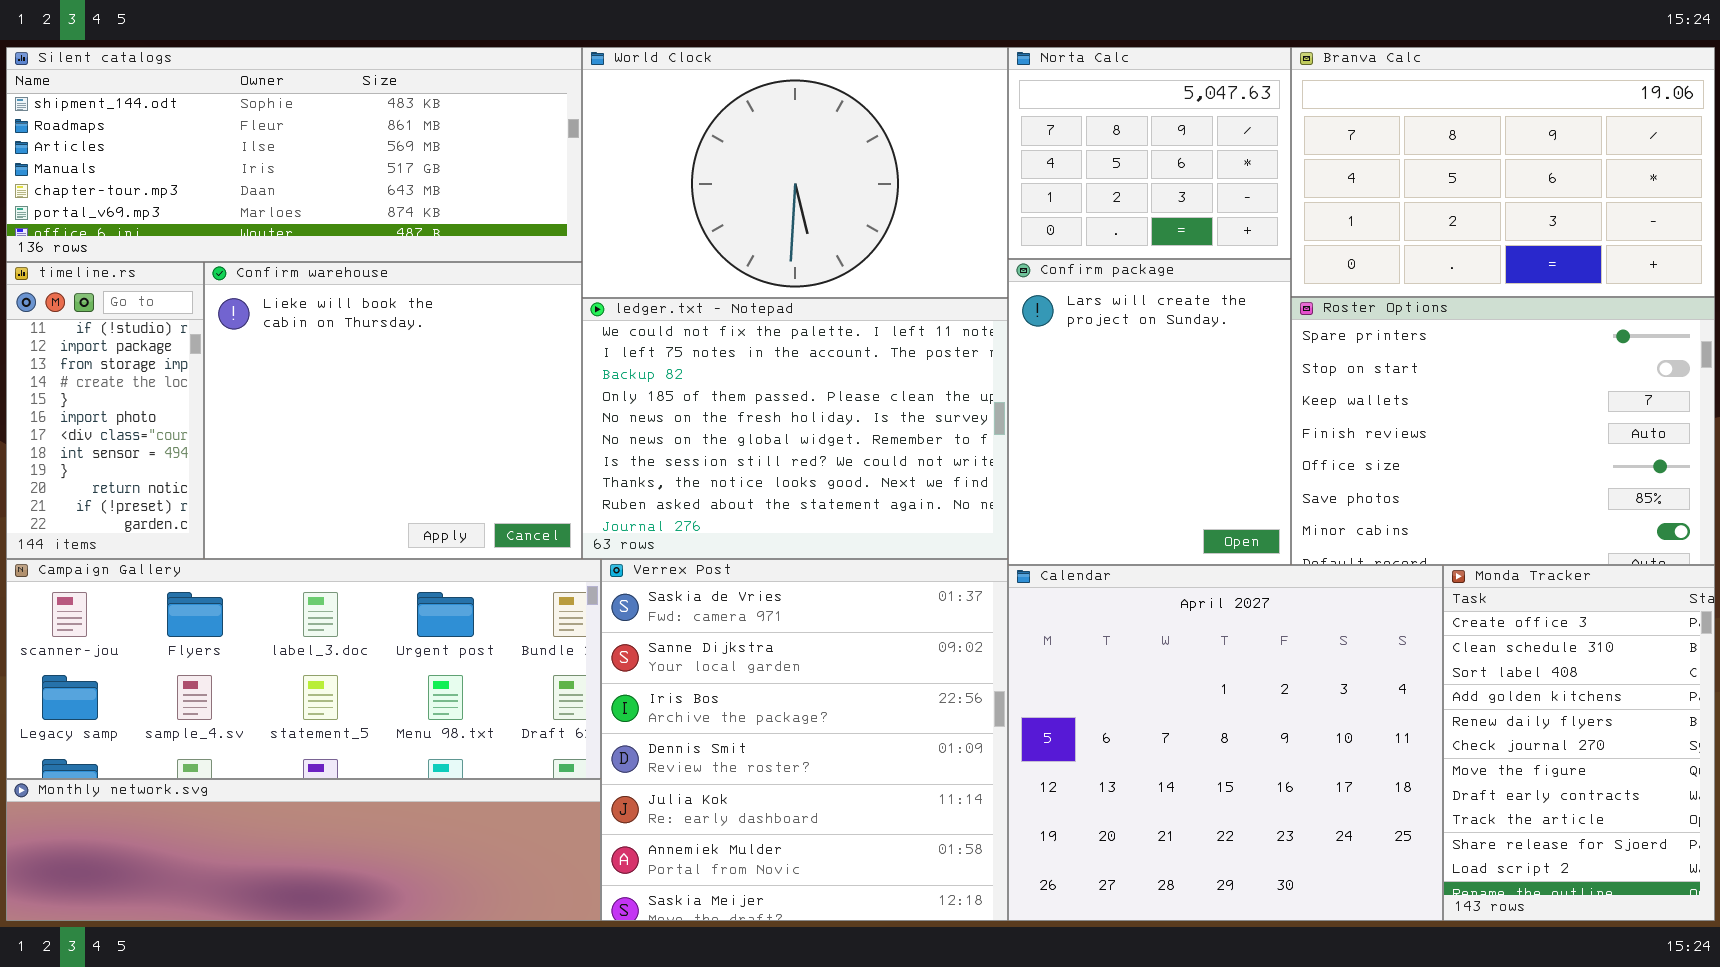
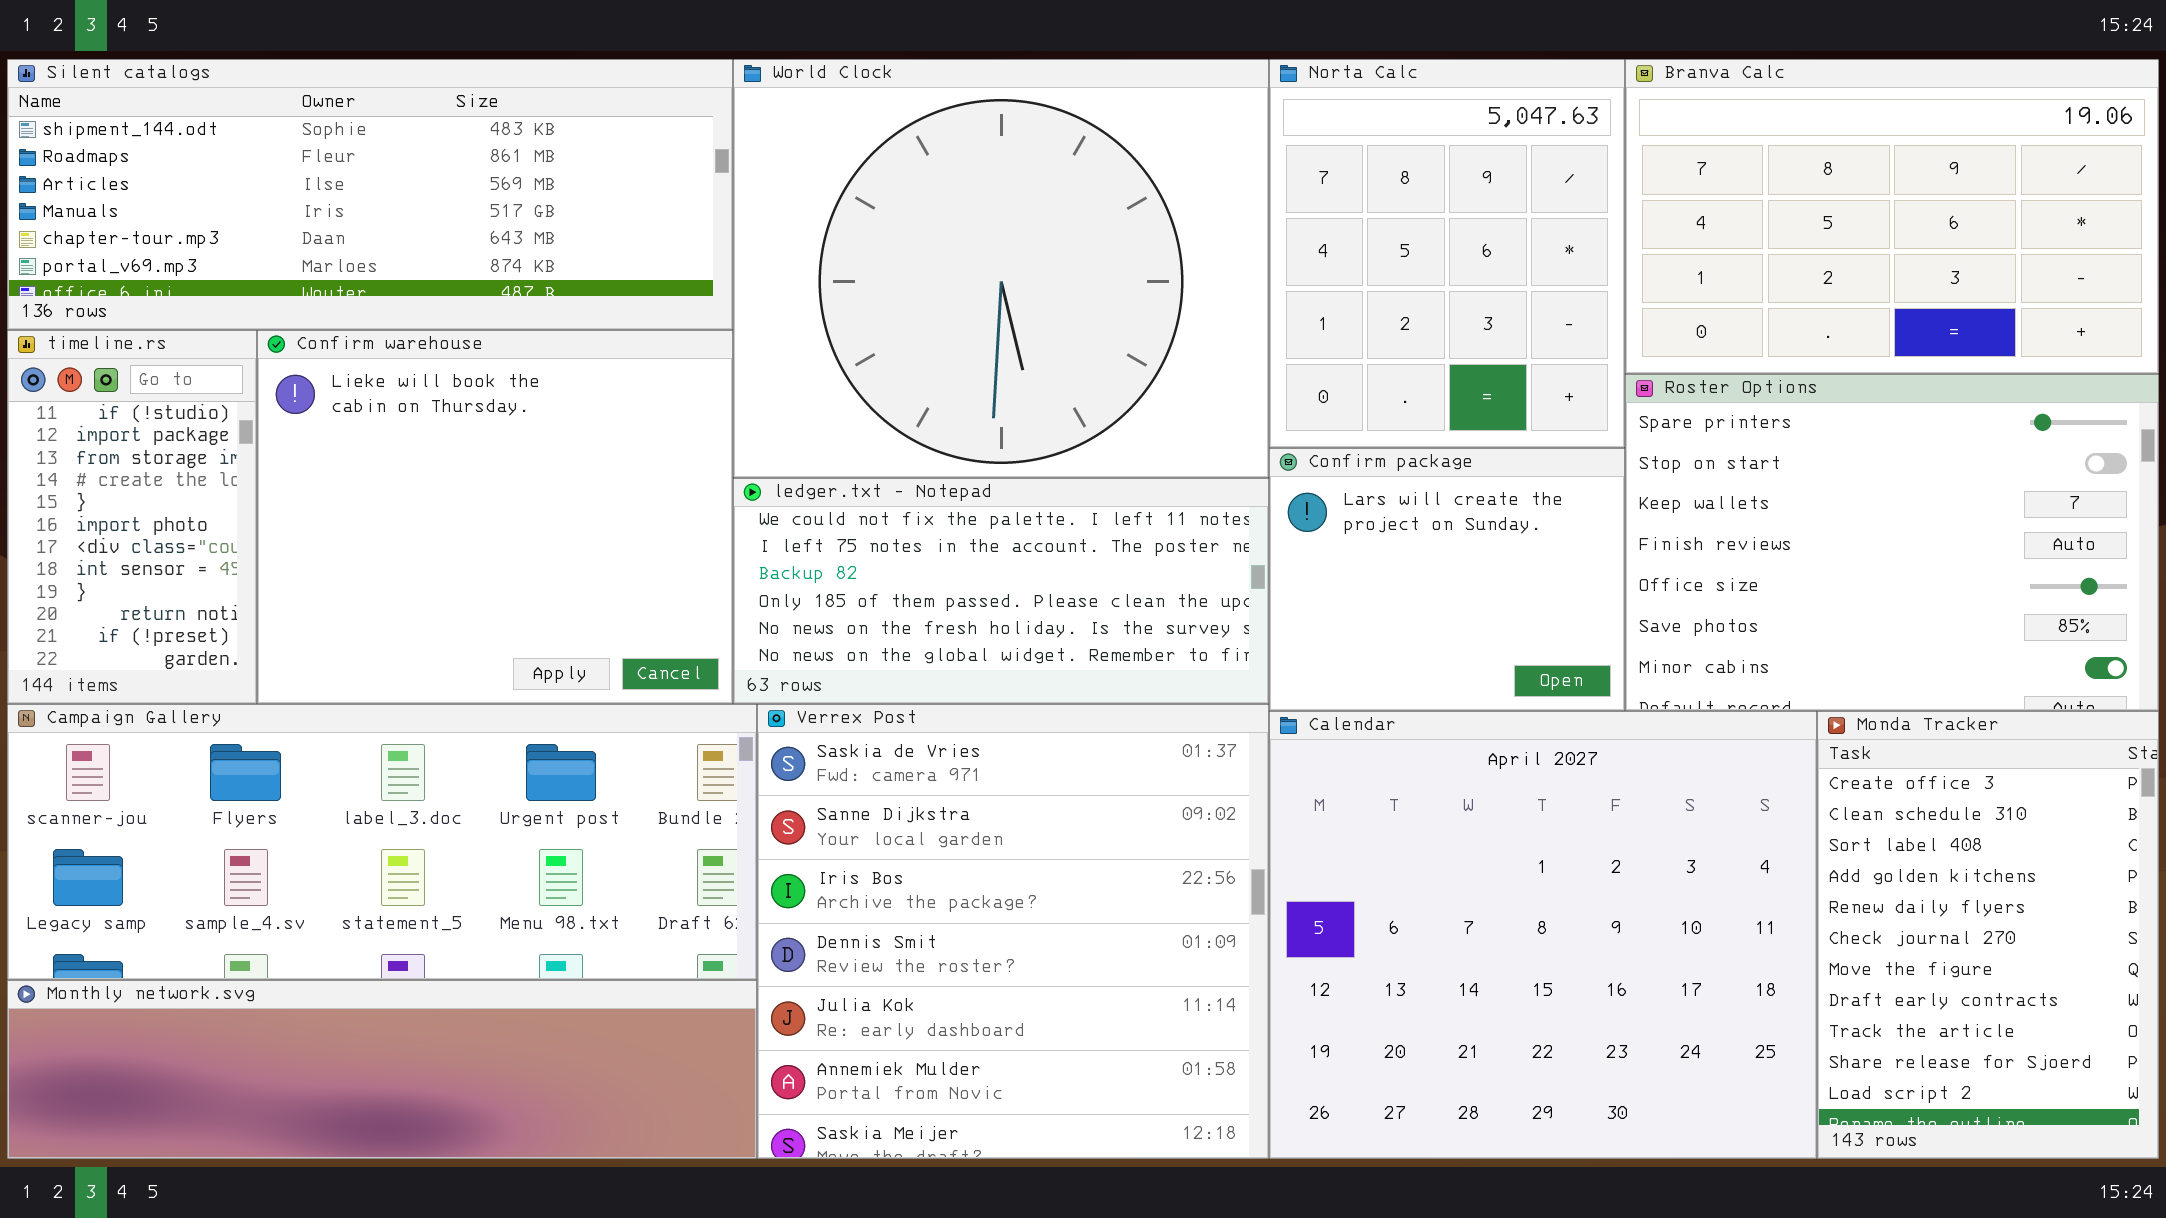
World Clock: [582,47,1008,298] -> [733,59,1269,478], resized
Norta Calc: [1008,47,1291,259] -> [1269,59,1625,448], resized
Confirm package: [1008,259,1291,565] -> [1269,448,1625,711], resized
ledger.txt - Notepad: [582,298,1008,559] -> [733,478,1269,704], resized

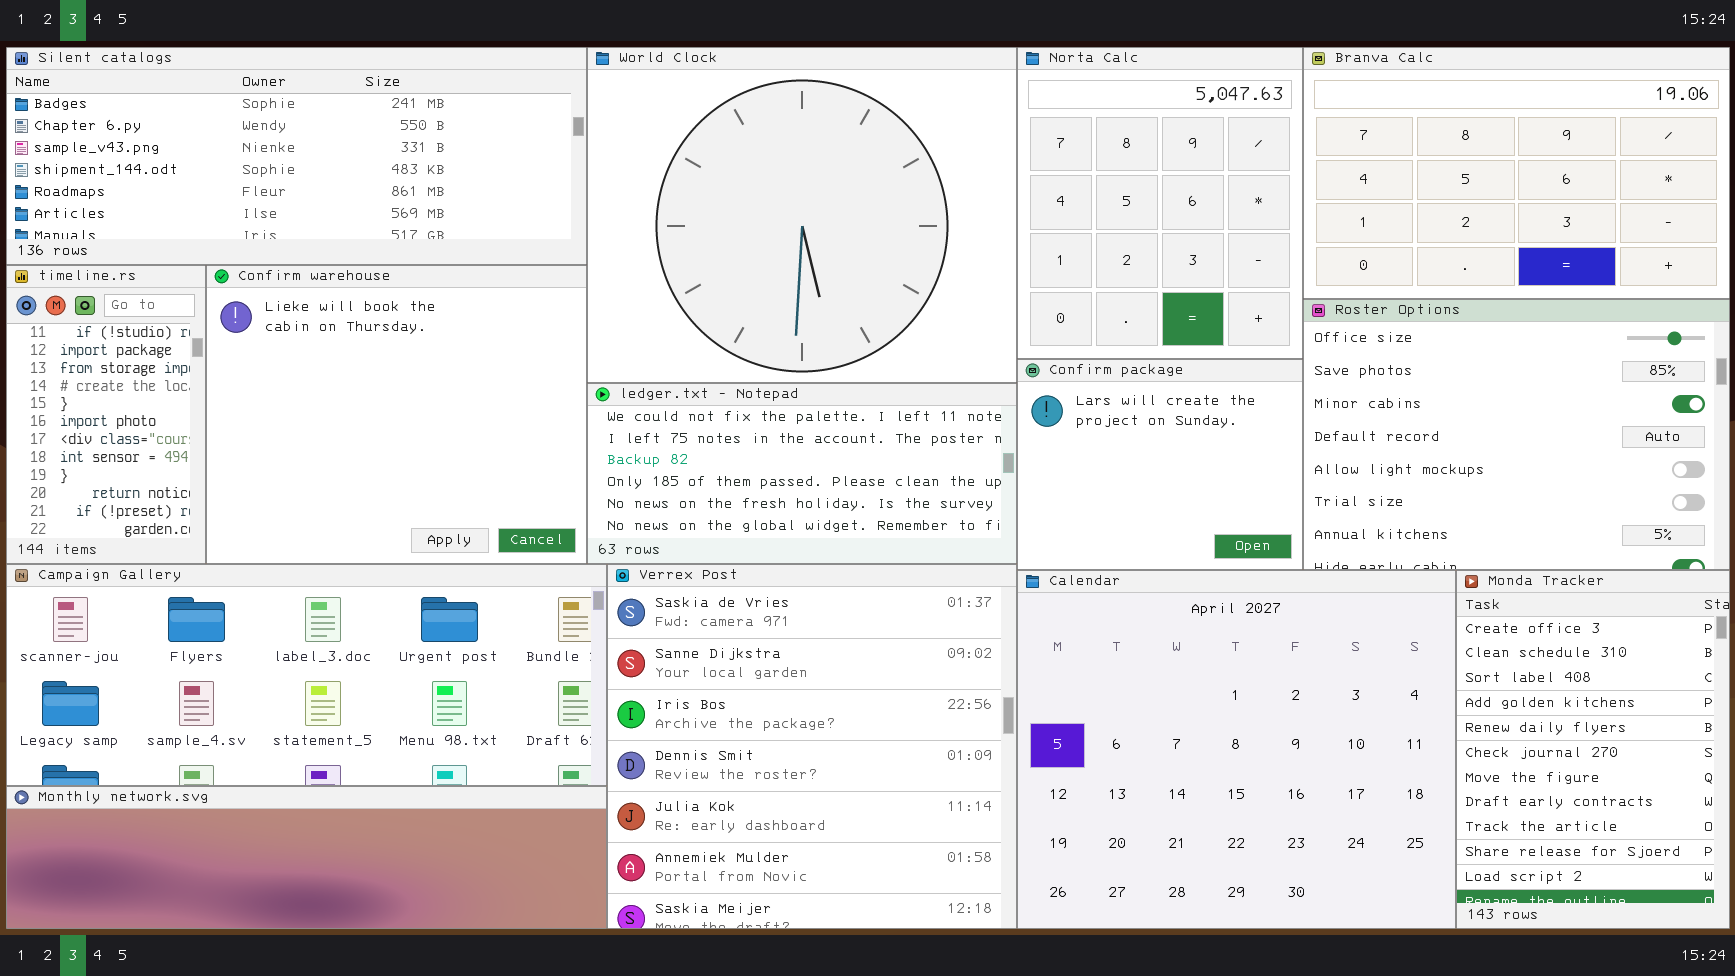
Silent catalogs: [7,59,733,330] -> [6,47,587,265], scrolled up 3 rows
Roster Options: [1625,374,2159,711] -> [1303,299,1730,570], scrolled down 4 rows

